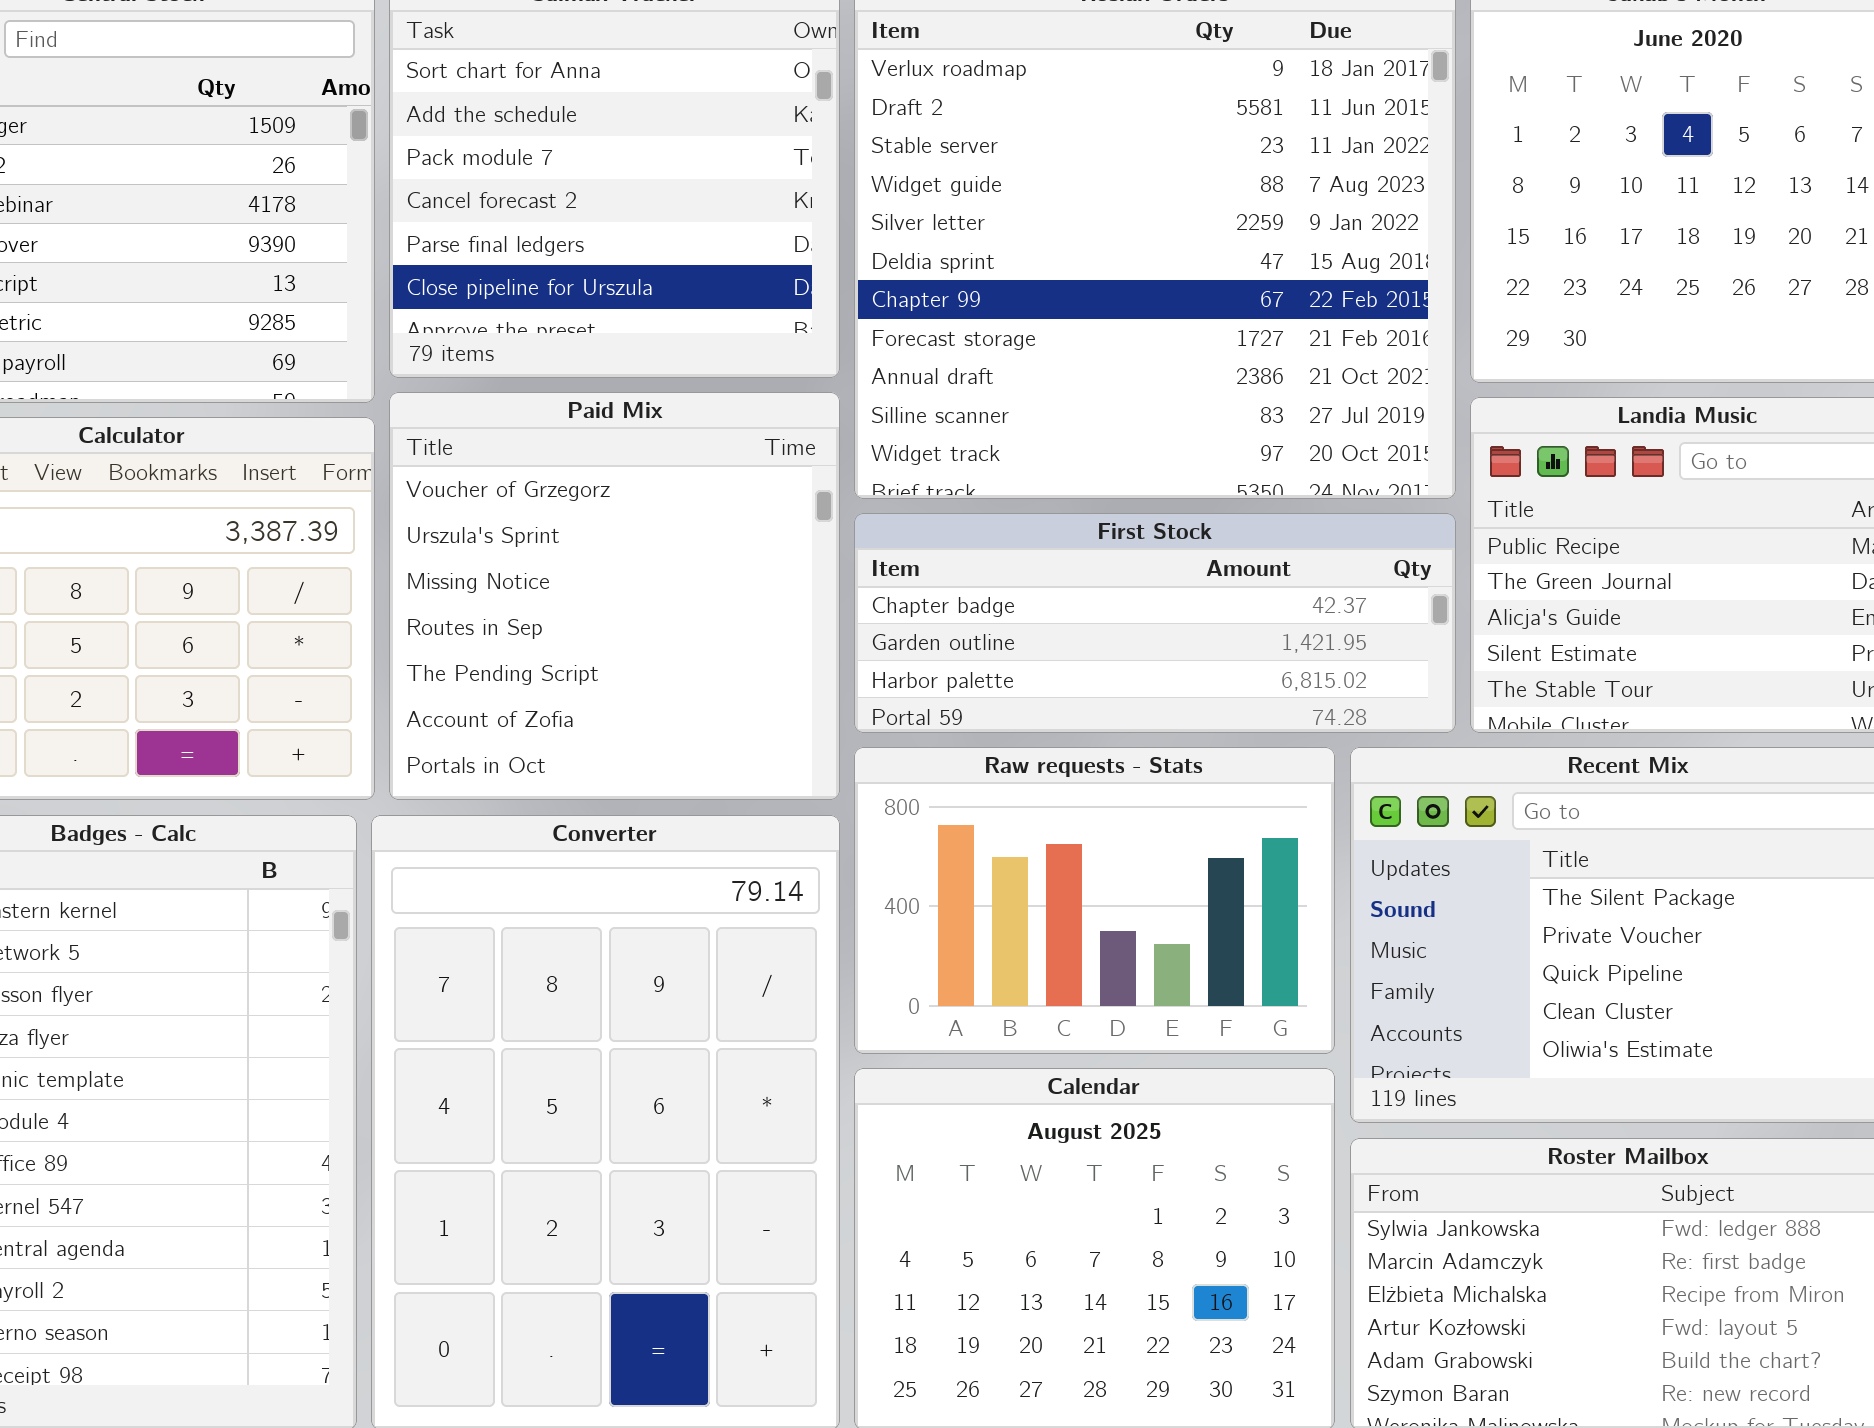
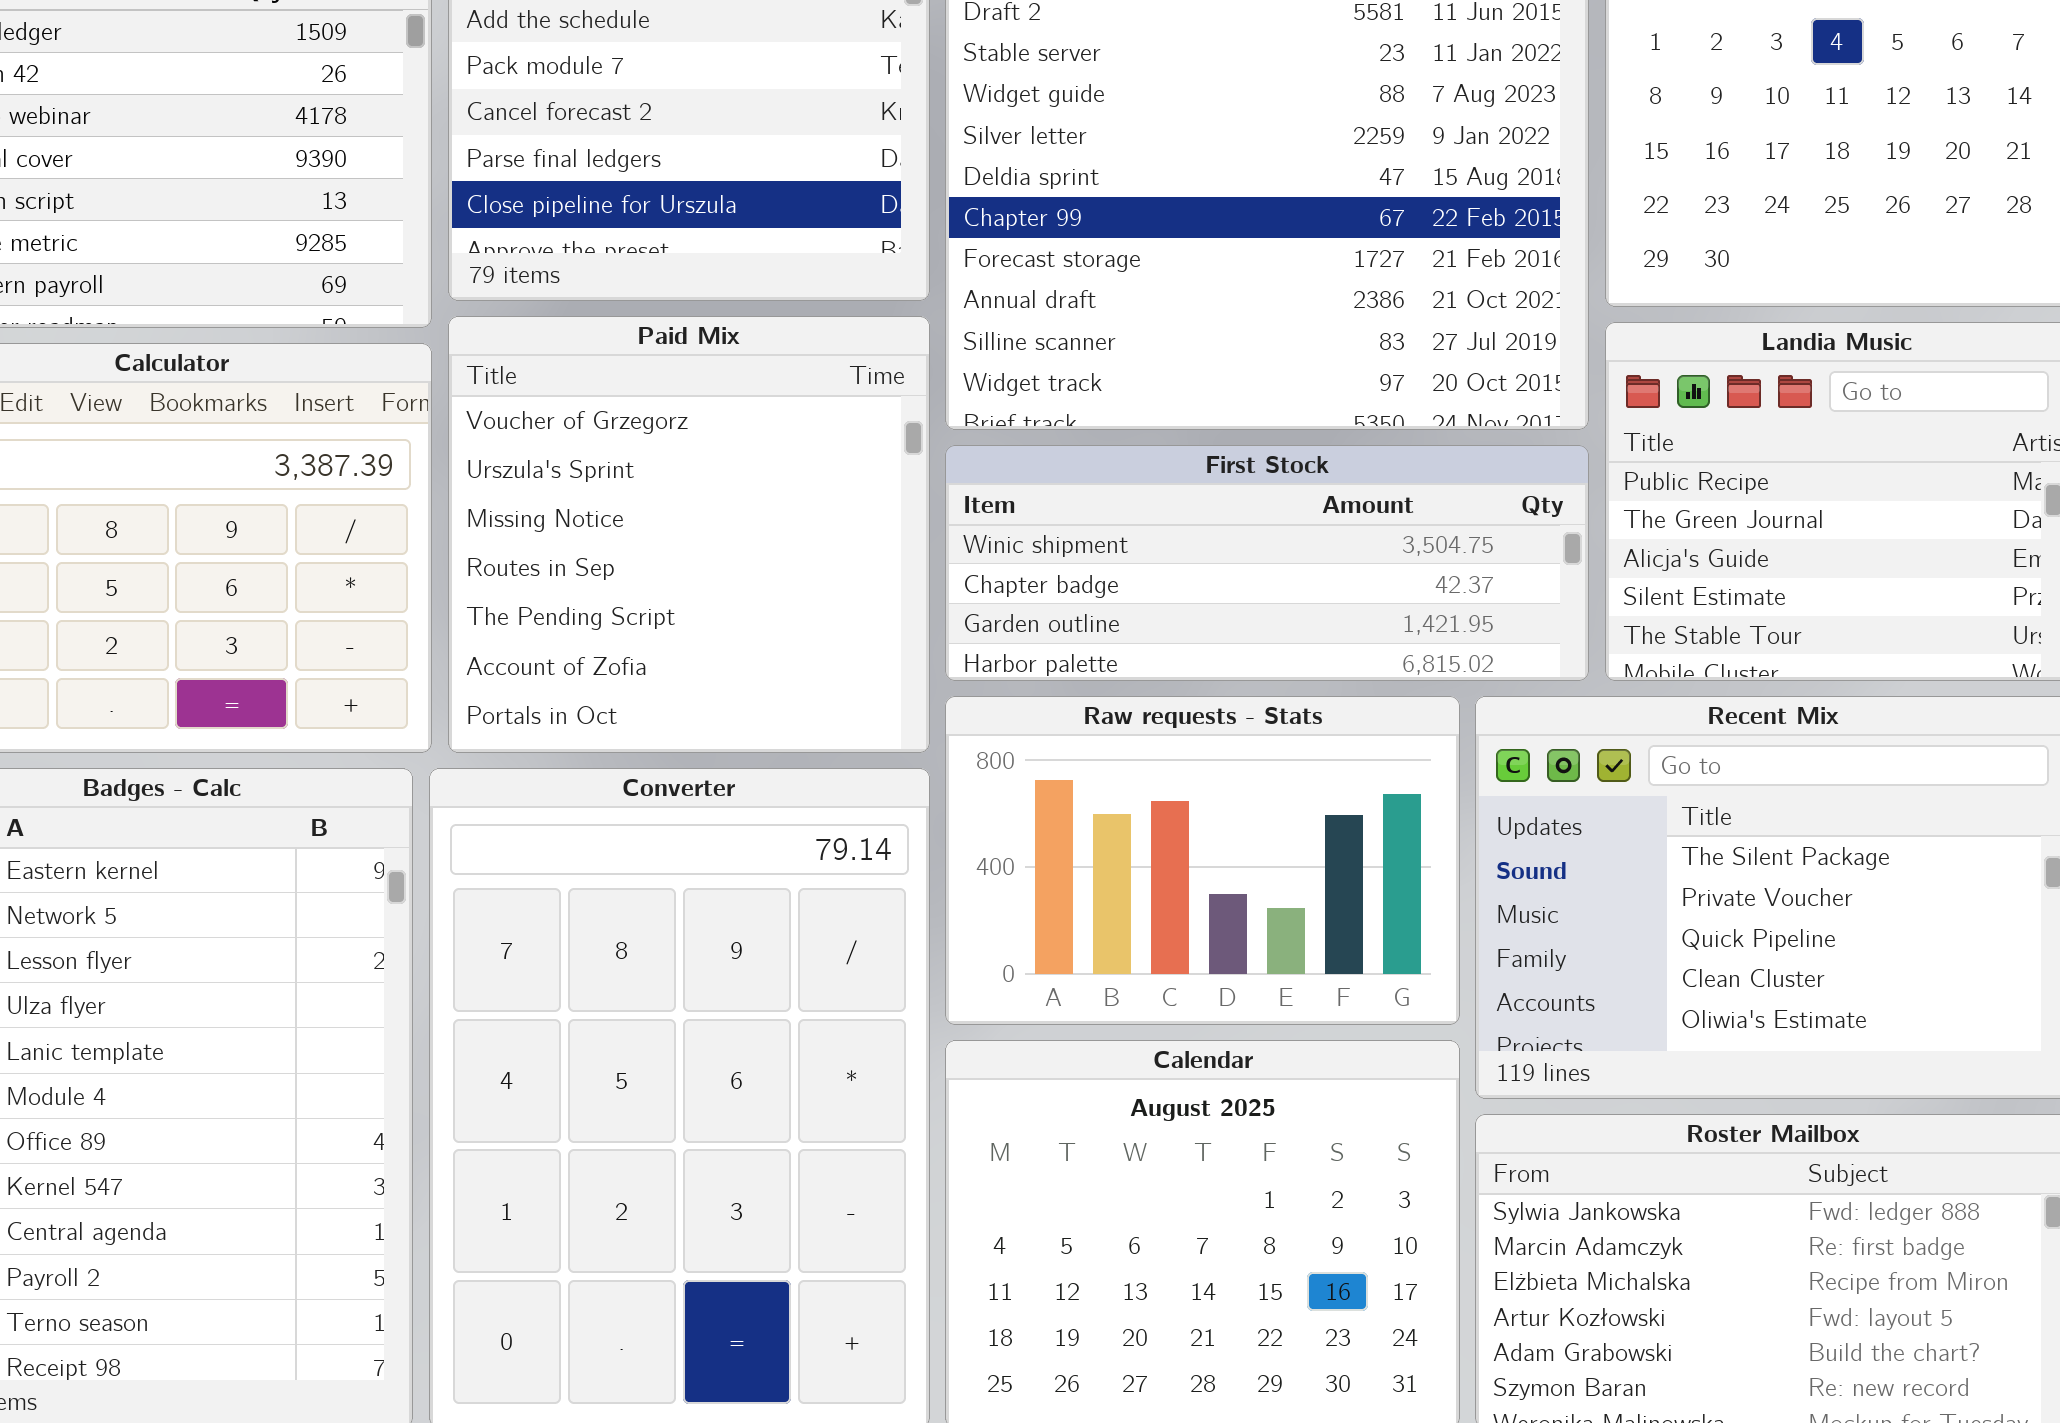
First Stock: [854,513,1456,733] -> [945,445,1589,681], scrolled up 1 row

